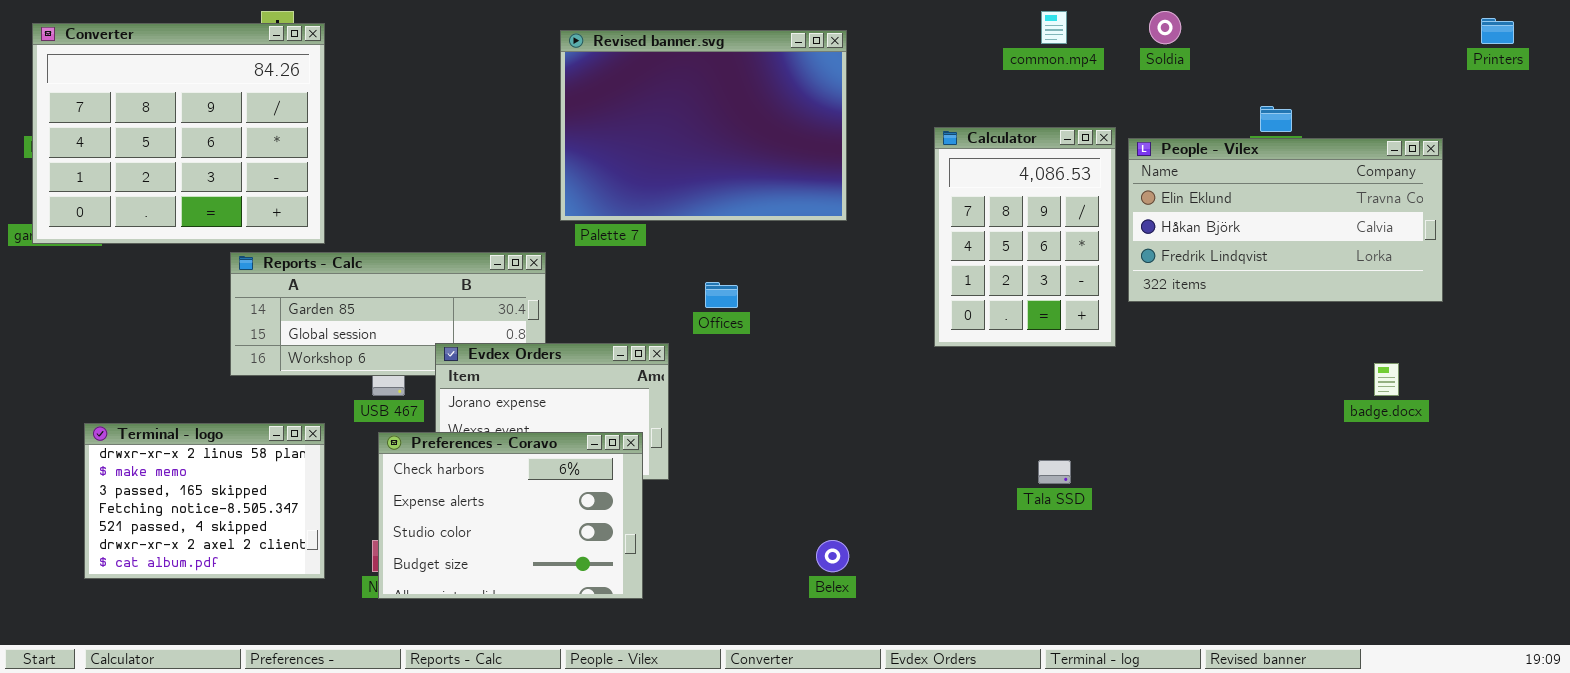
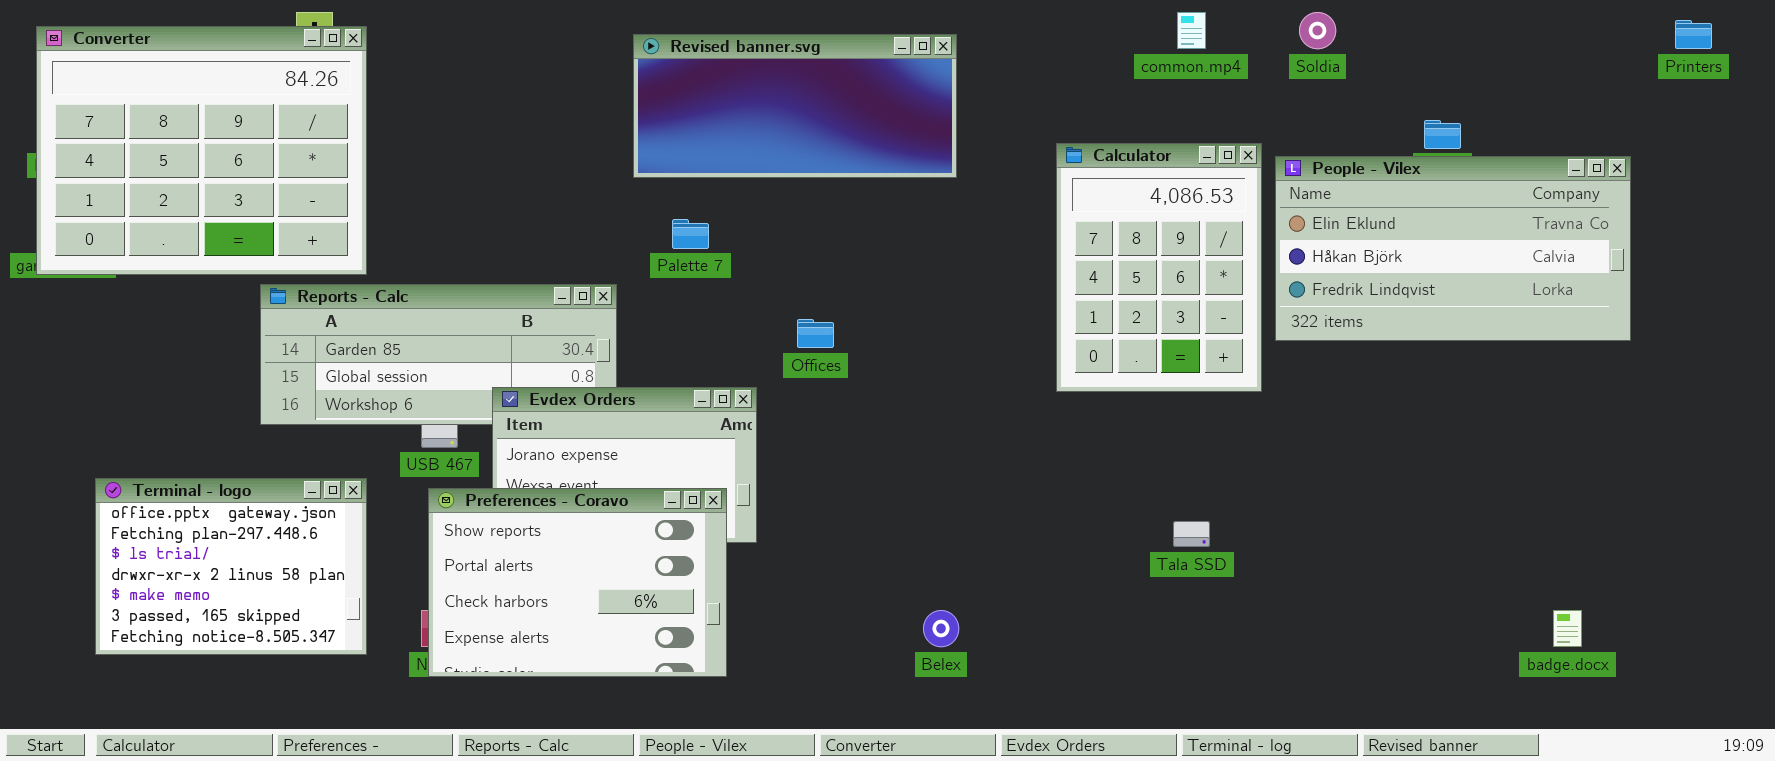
Revised banner.svg: [560,30,847,221] -> [633,34,957,178], resized
badge.docx: [1374,363,1399,396] -> [1553,610,1582,647], moved
Terminal - logo: [84,423,325,579] -> [95,478,367,655], scrolled up 3 rows
Preferences - Coravo: [378,432,643,599] -> [428,488,727,677], scrolled up 2 rows

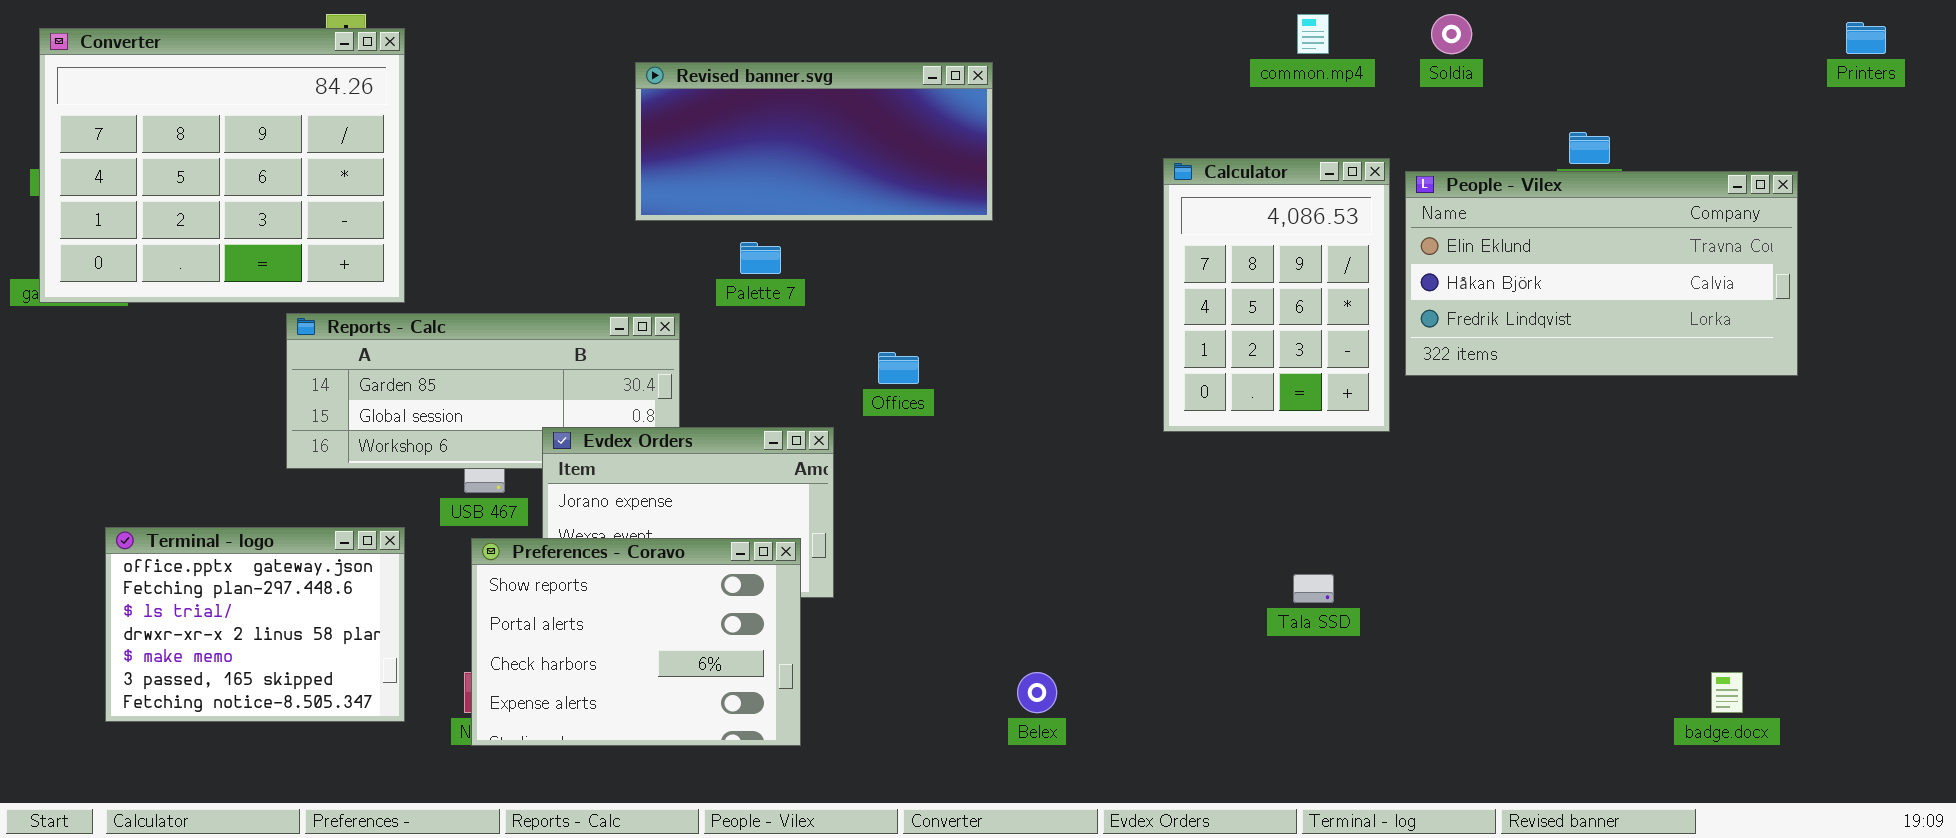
Revised banner.svg: [633,34,957,178] -> [635,62,993,221], moved

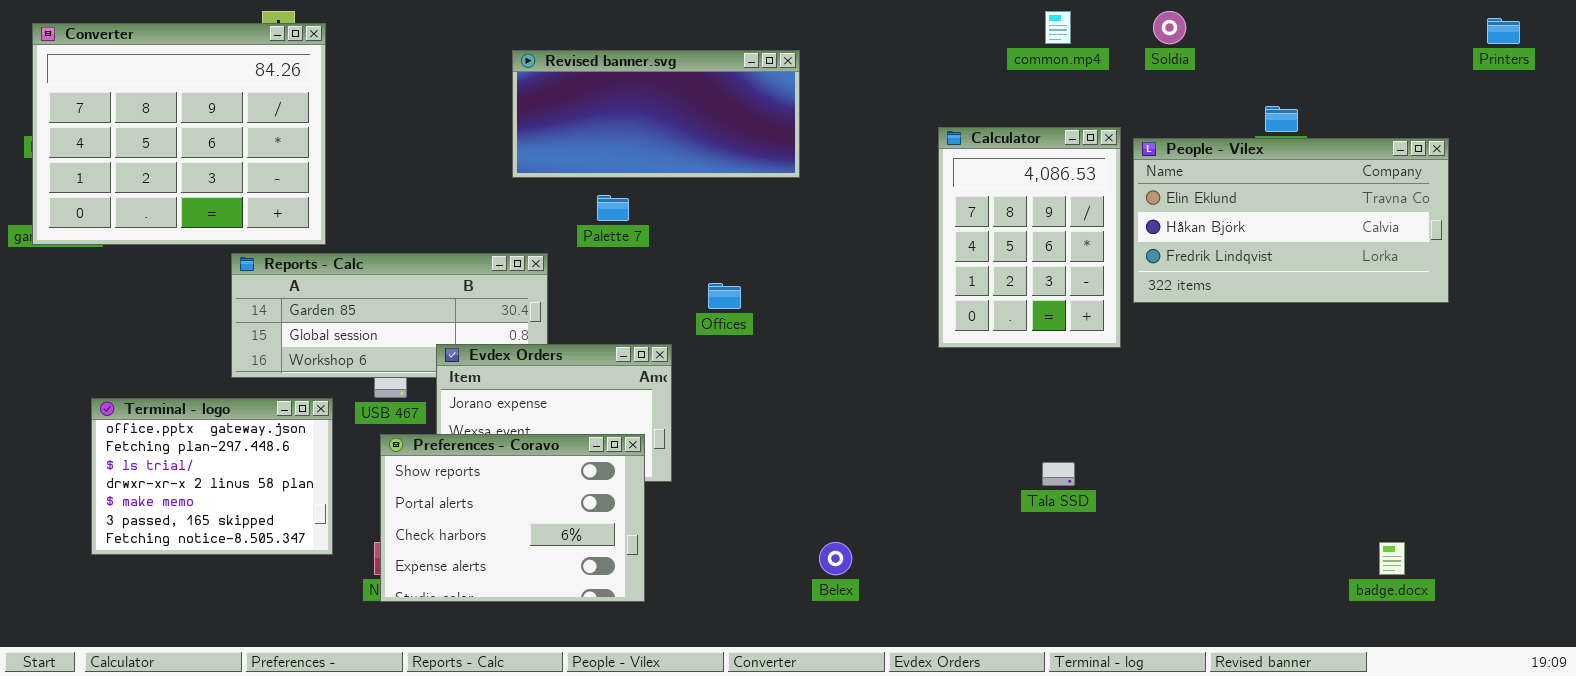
Terminal - logo: [105,527,405,722] -> [91,398,333,555], moved

